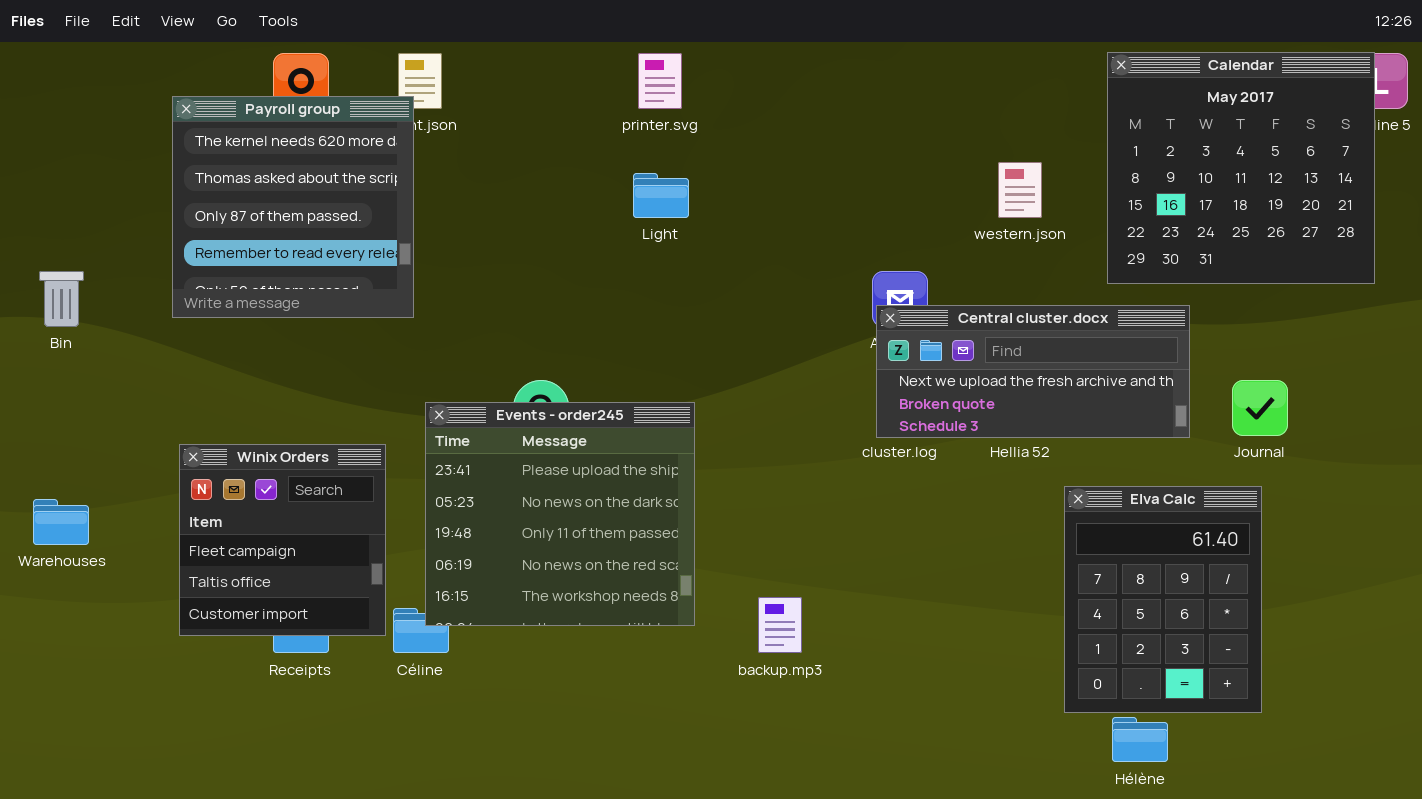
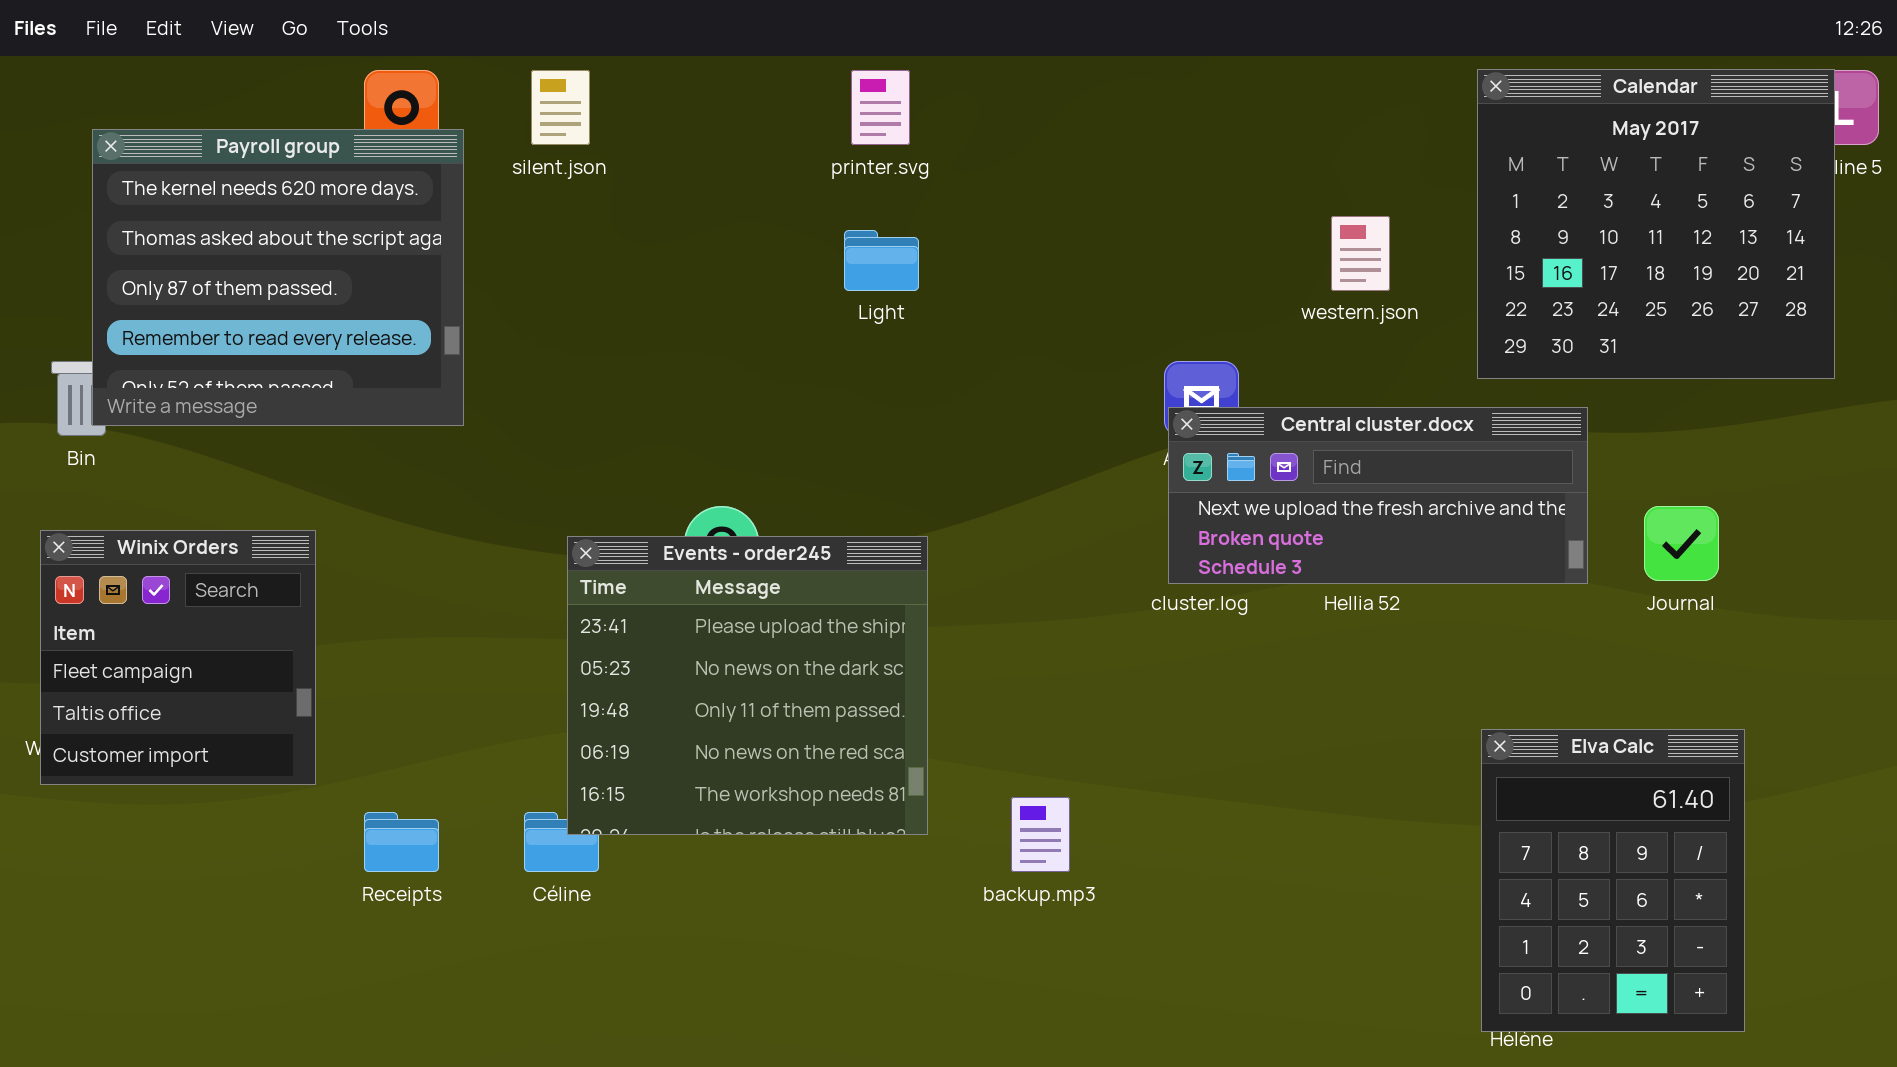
Payroll group: [172,96,414,318] -> [92,129,464,426], moved, resized
Winix Orders: [179,444,386,636] -> [40,530,316,785], moved
Elva Calc: [1064,486,1262,713] -> [1481,729,1745,1032], moved

